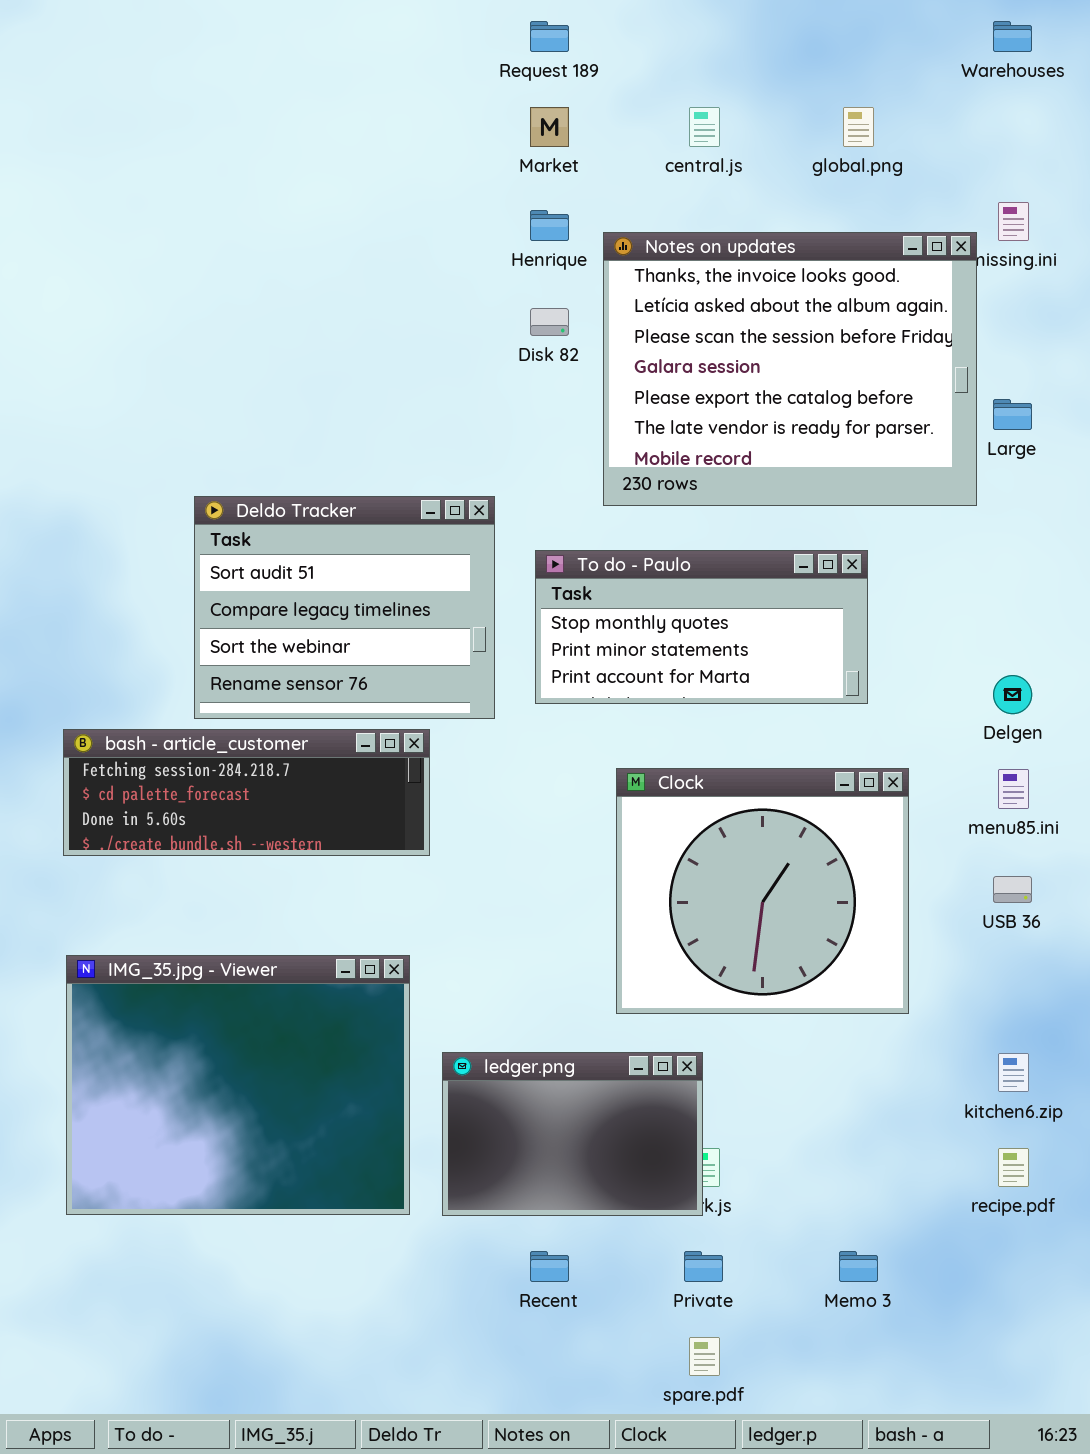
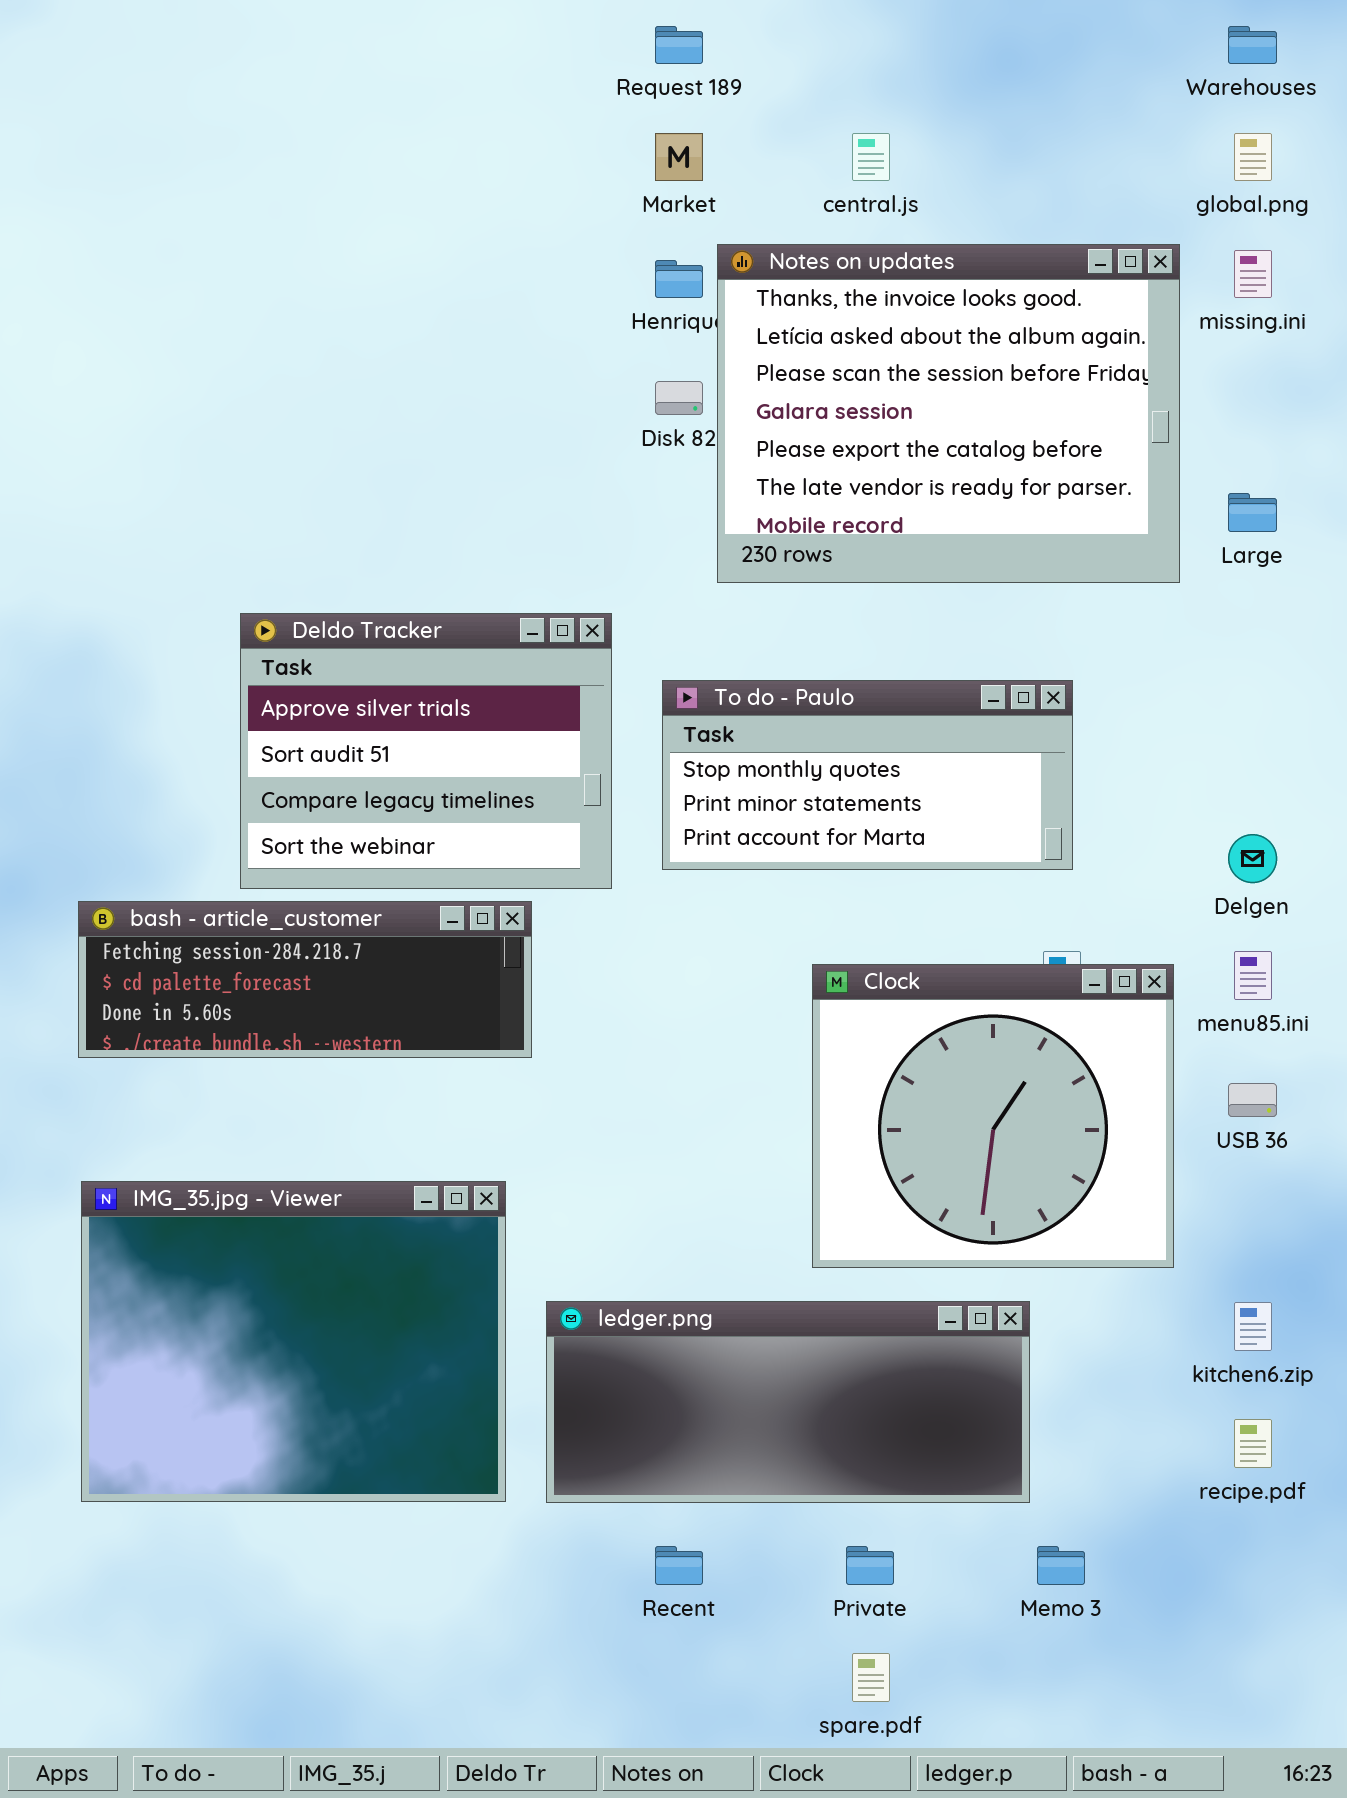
global.png: [843,107,874,147] -> [1234,133,1272,181], moved
Notes on updates: [603,232,977,506] -> [717,244,1180,583], moved
Deldo Tracker: [194,496,495,719] -> [240,613,612,889], scrolled up 1 row
Clock: [616,768,909,1014] -> [812,964,1174,1268], moved
ledger.png: [442,1052,703,1216] -> [546,1301,1030,1503], resized

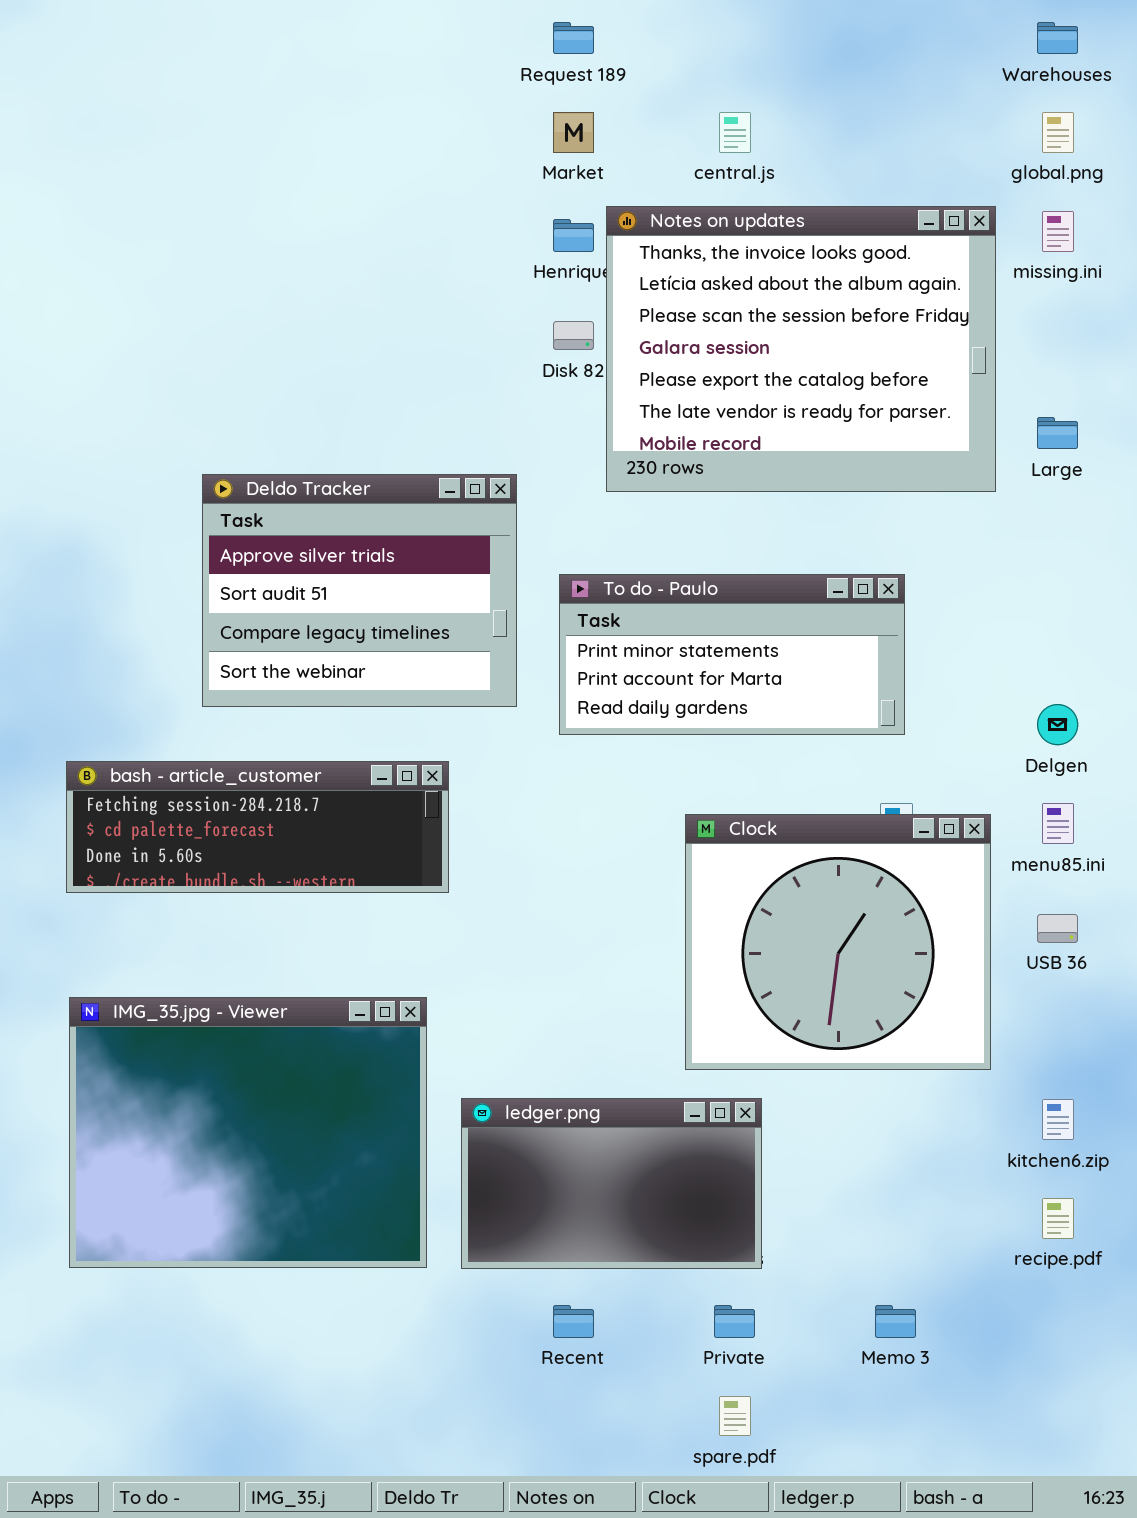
Deldo Tracker: [240,613,612,889] -> [202,474,517,707], moved
To do - Paulo: [662,680,1073,870] -> [559,574,905,735], scrolled down 1 row
ledger.png: [546,1301,1030,1503] -> [461,1098,762,1269], resized

